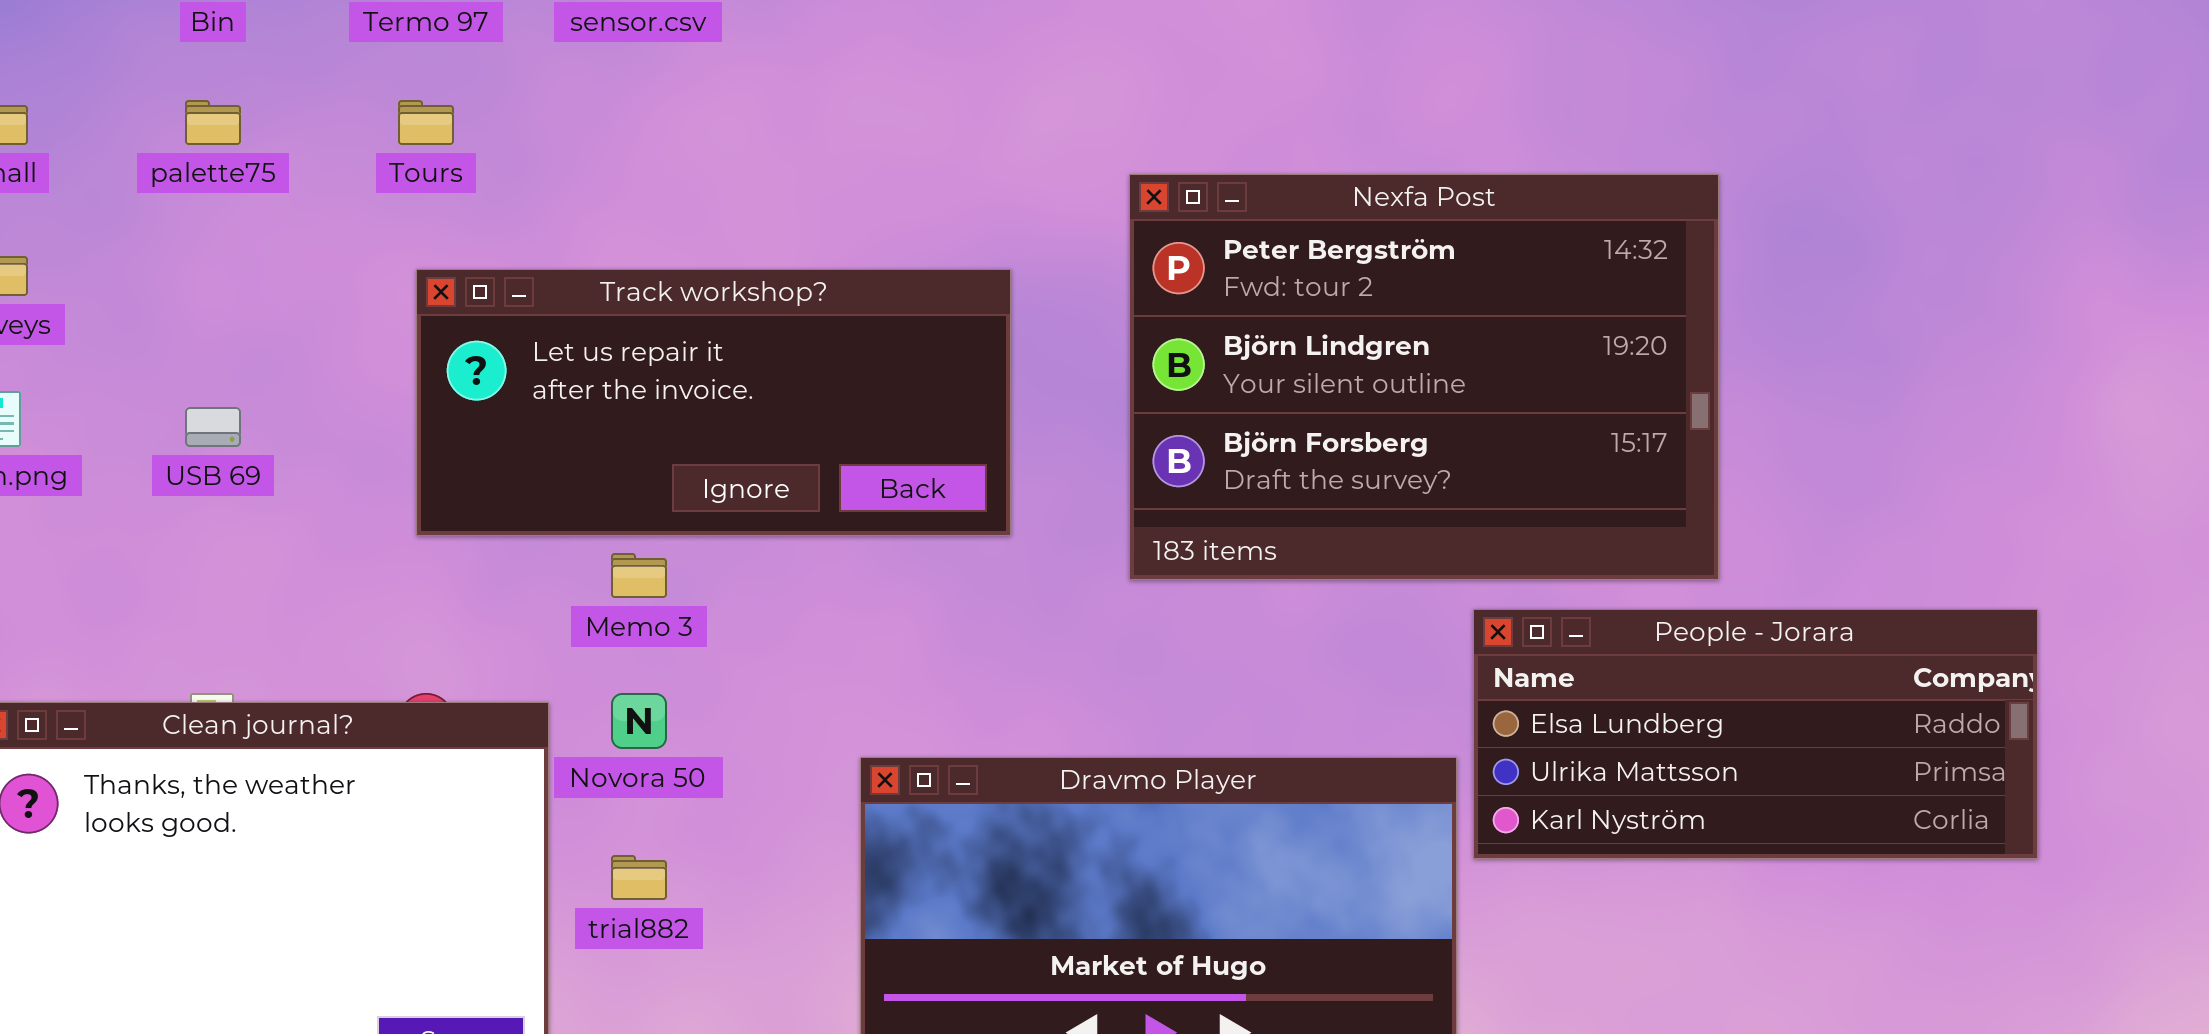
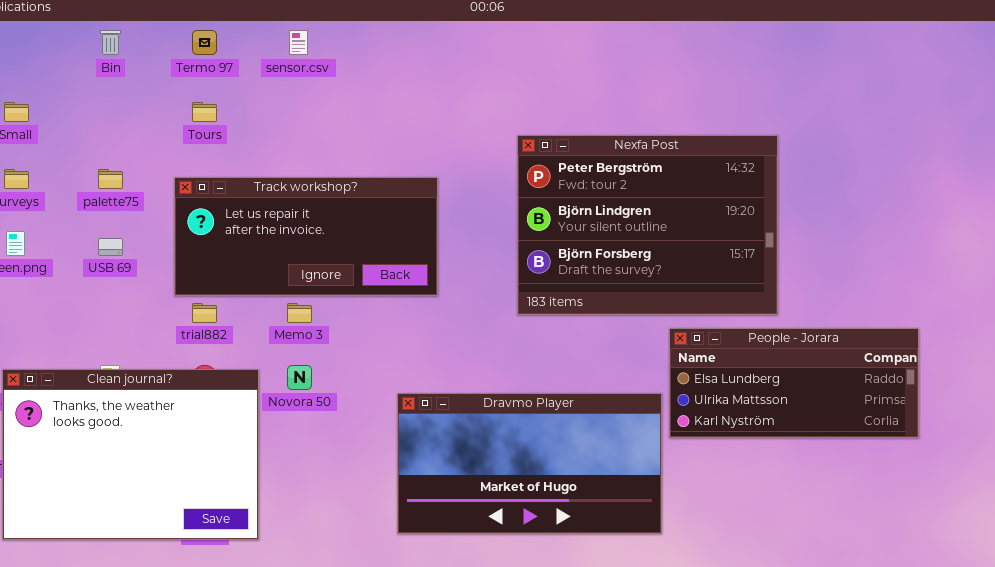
palette75: [185,100,241,145] -> [98,169,123,189], moved
Track workshop?: [416,269,1011,536] -> [174,177,438,296], moved
trial882: [611,855,667,900] -> [192,303,217,323], moved

